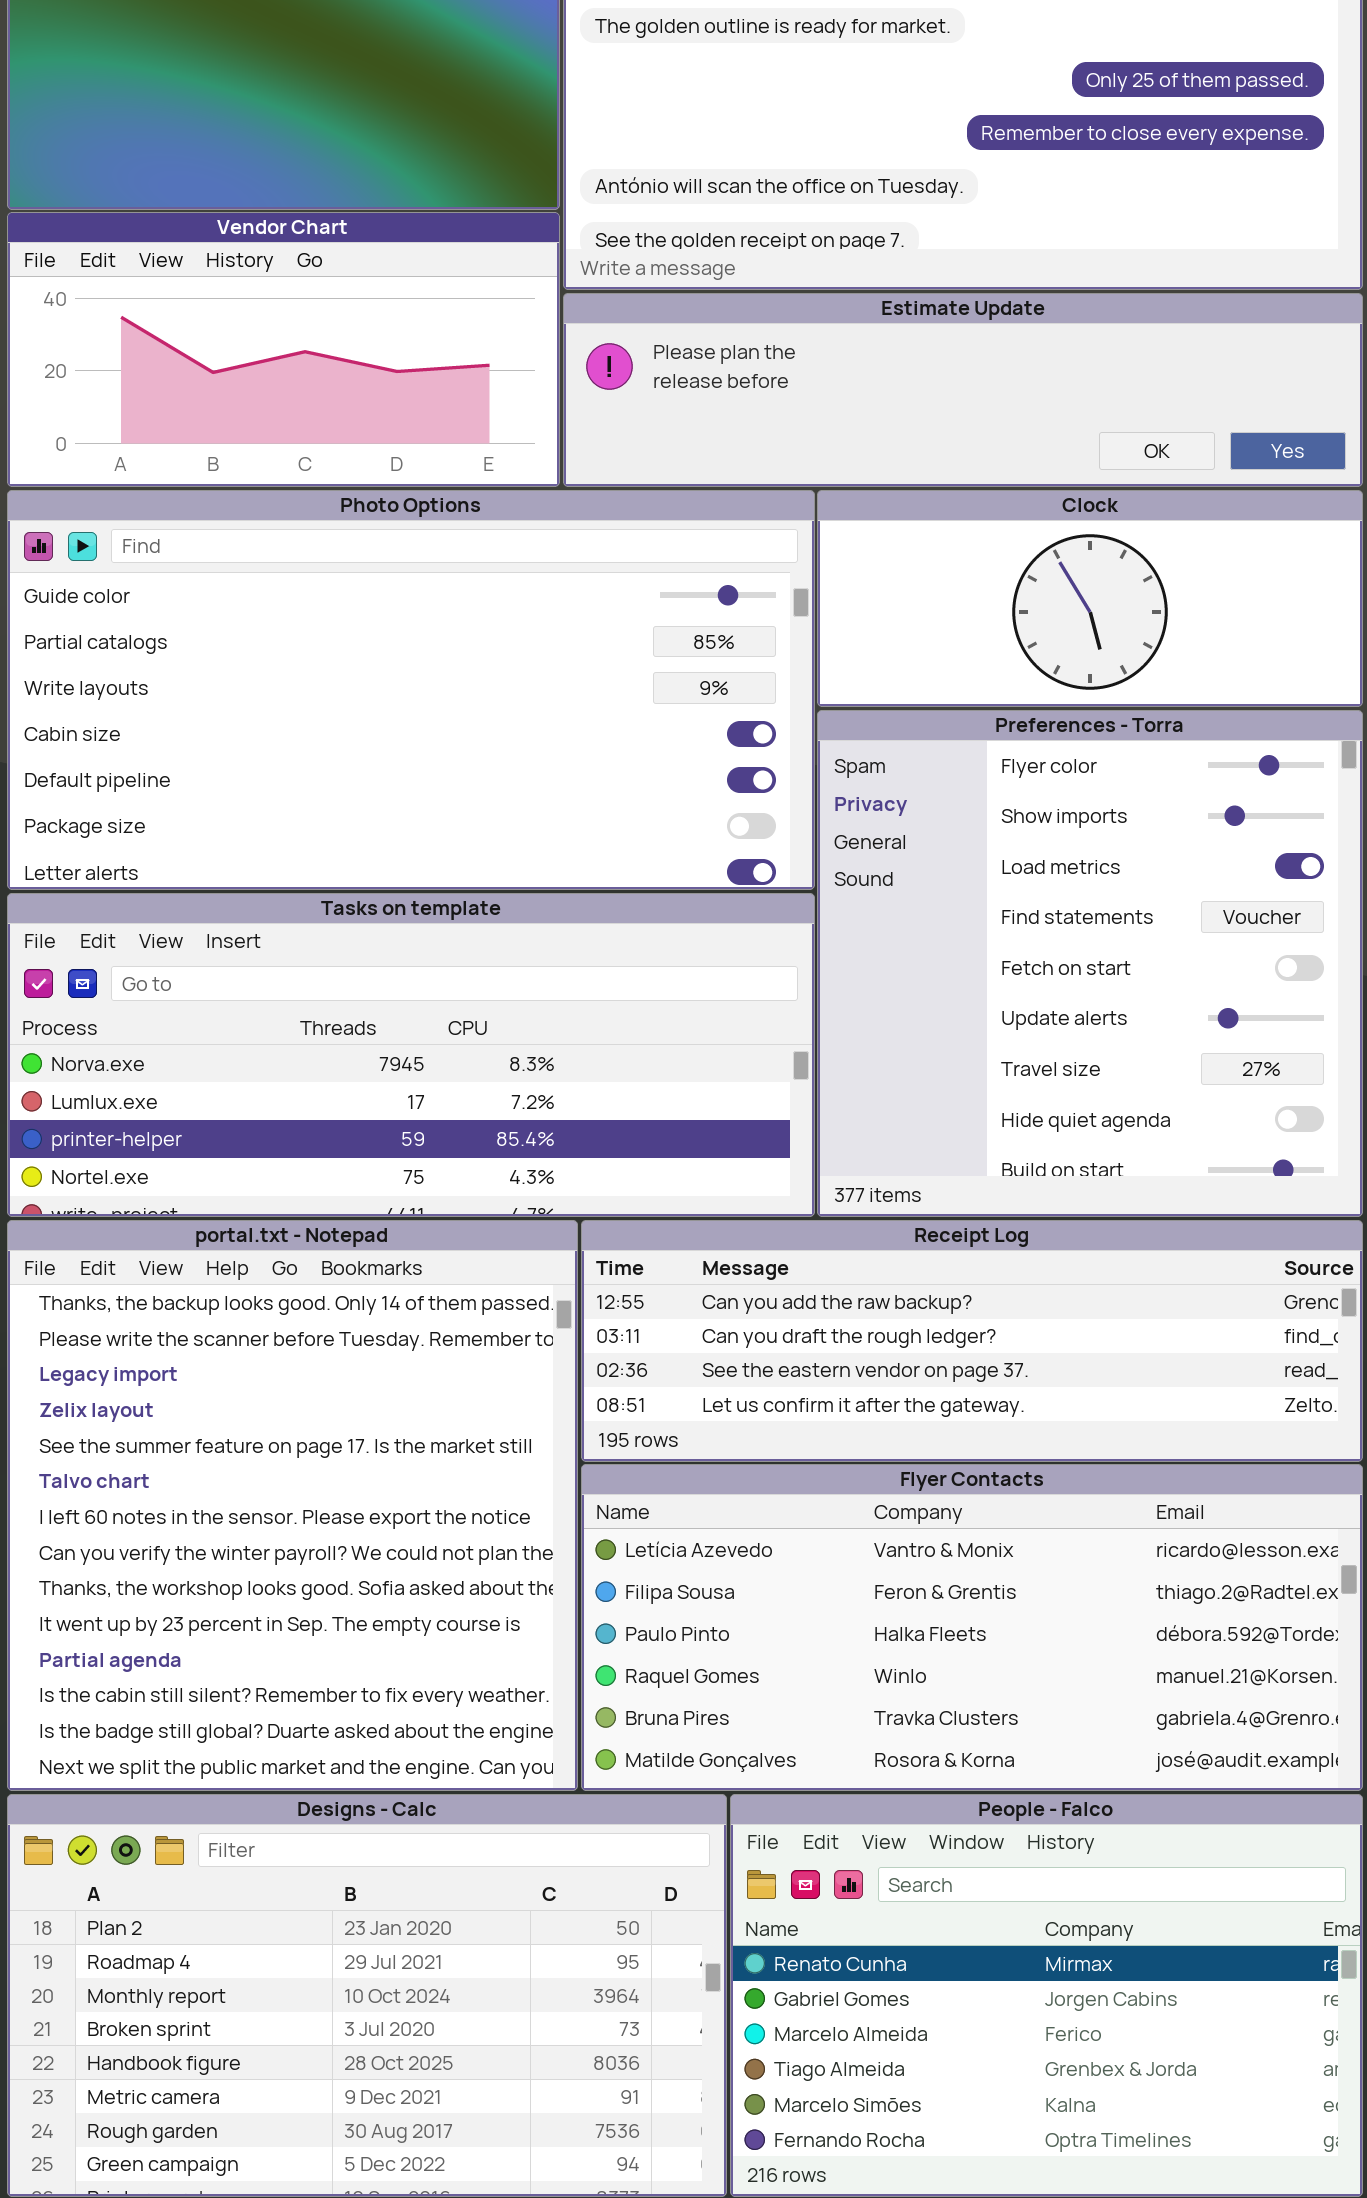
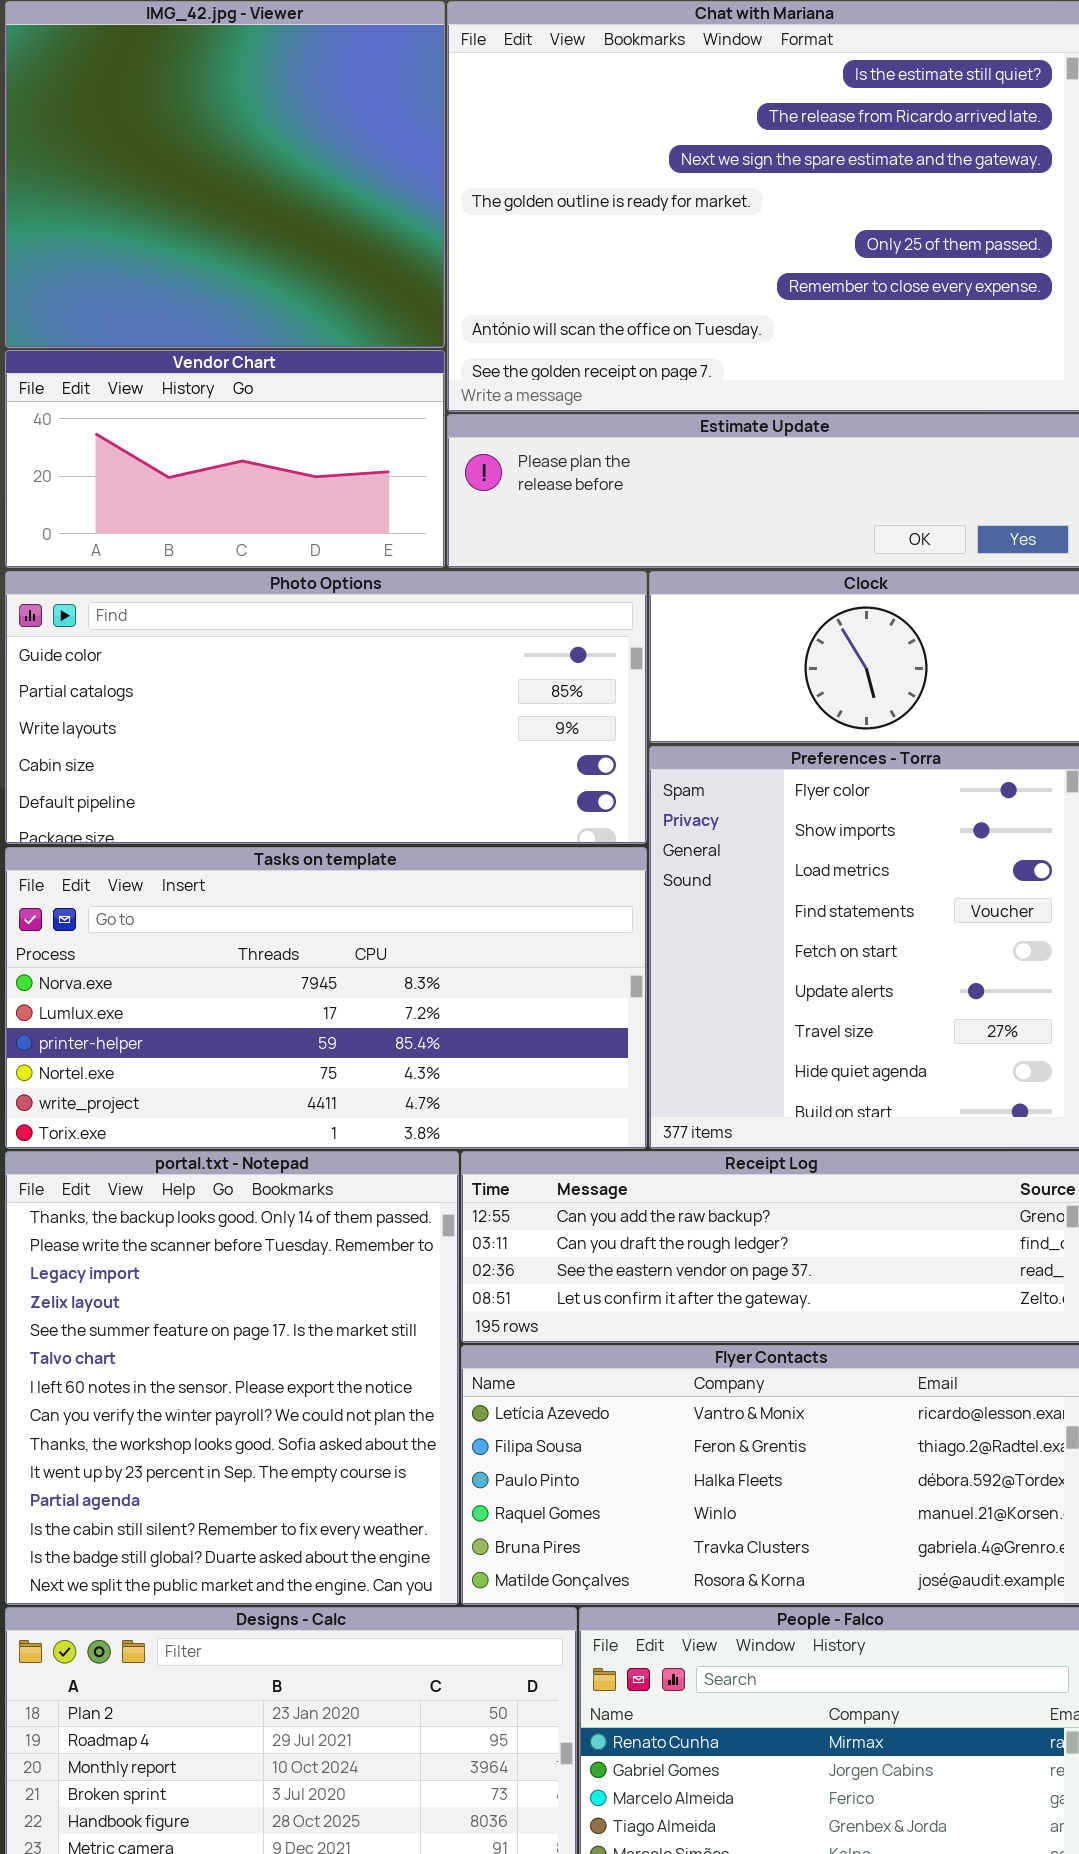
Photo Options: [7,490,815,890] -> [5,571,647,844], resized
Tasks on template: [7,893,815,1217] -> [5,847,647,1149], resized

